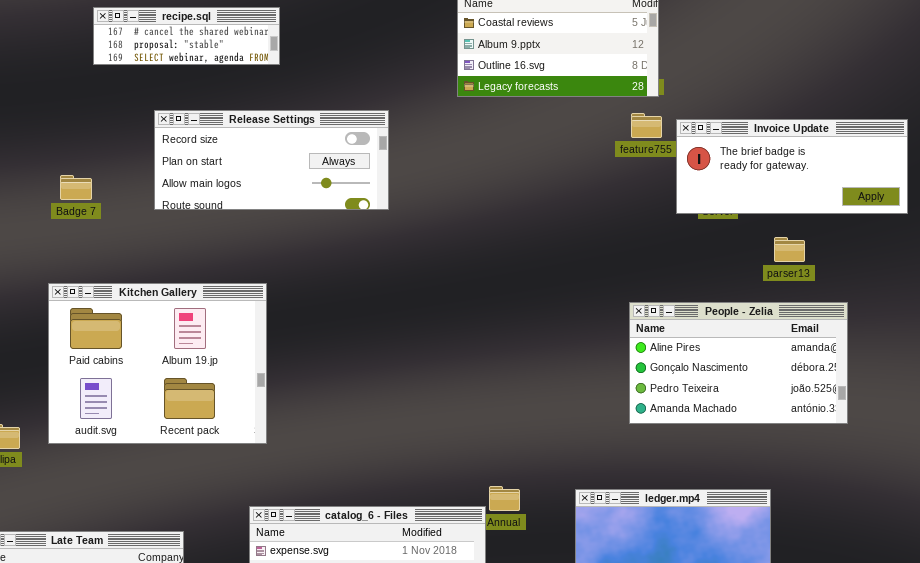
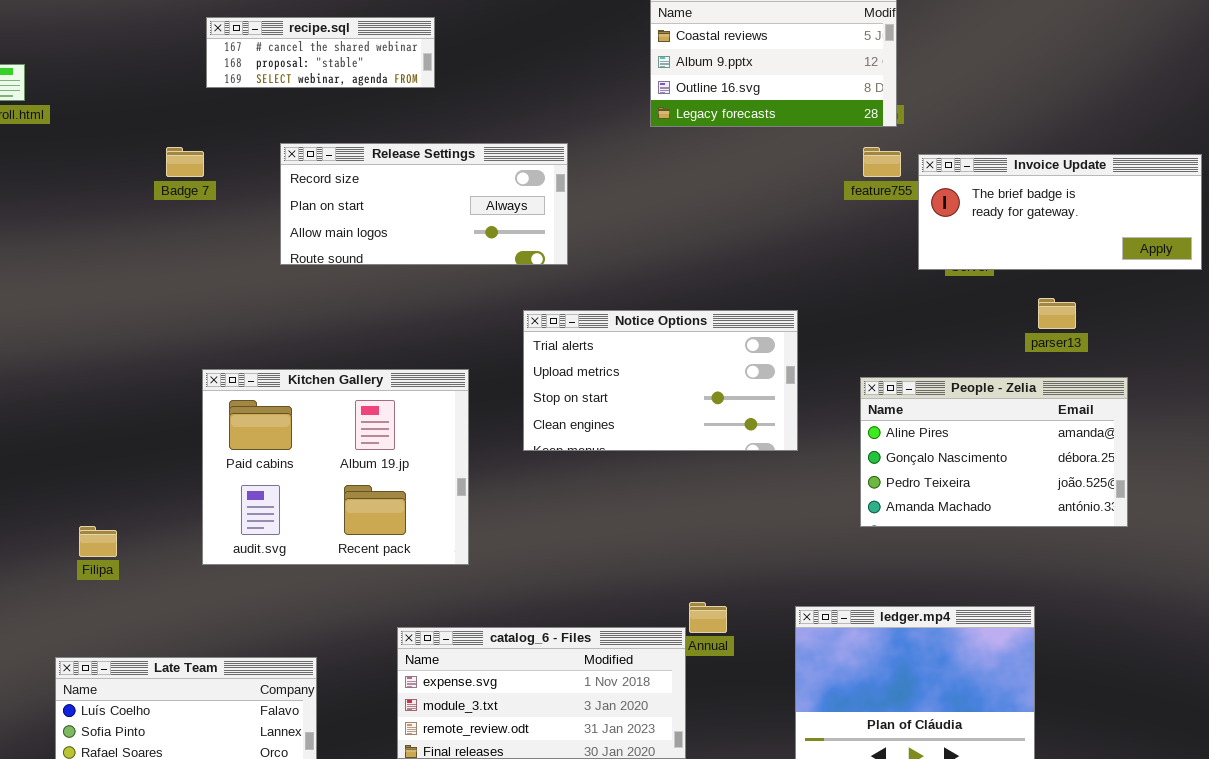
Badge 7: [60,175,92,200] -> [166,147,204,177], moved
Notice Options: none -> [523,310,798,451], opened
Kitchen Gallery: [48,283,267,444] -> [202,369,469,565], moved

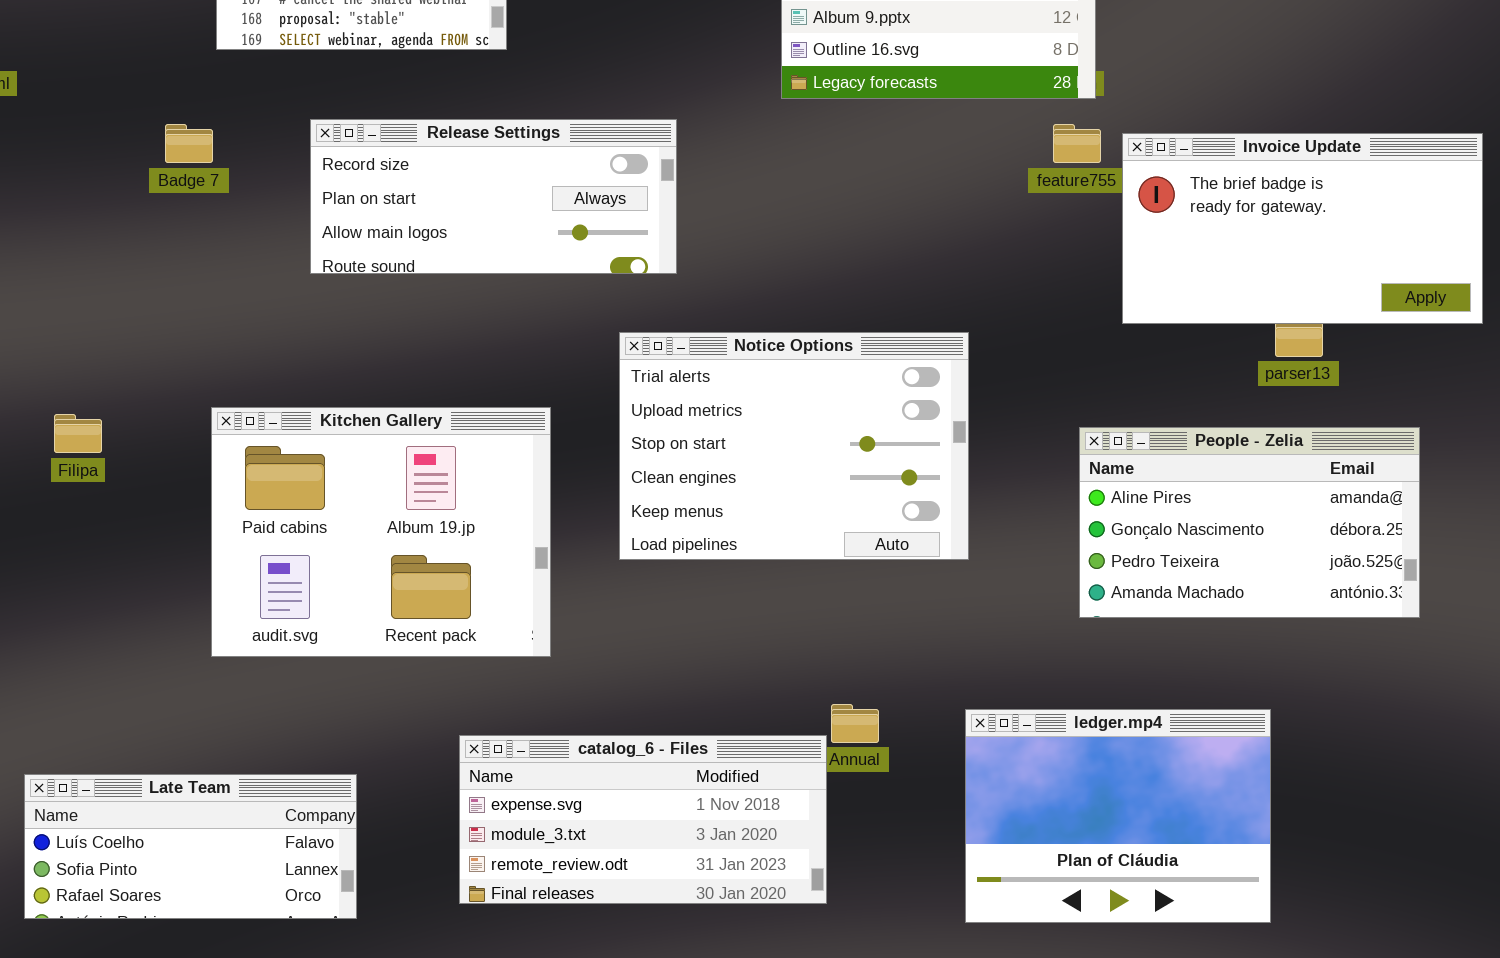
Invoice Update: [918,154,1202,270] -> [1122,133,1483,324], resized
Notice Options: [523,310,798,451] -> [619,332,969,560], resized
People - Zelia: [860,377,1128,527] -> [1079,427,1420,618], moved
Filipa: [79,526,117,557] -> [54,414,102,453], moved

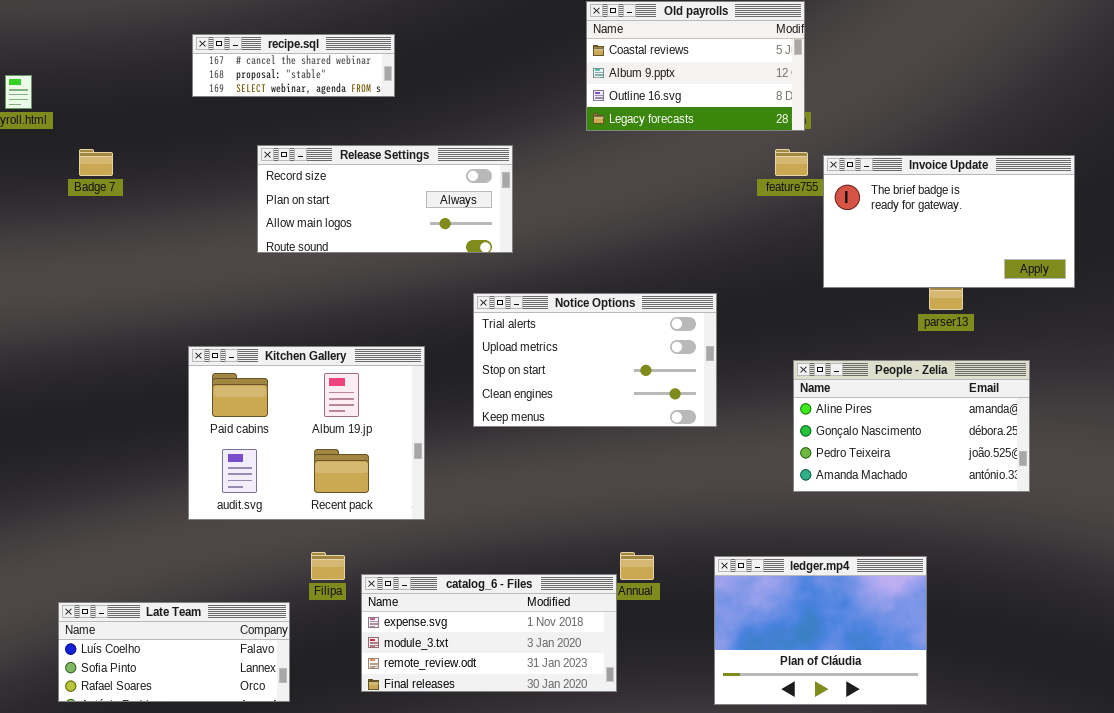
Badge 7: [165,124,213,163] -> [79,149,113,176], moved
Notice Options: [619,332,969,560] -> [473,293,717,427], resized
Filipa: [54,414,102,453] -> [311,552,345,580], moved

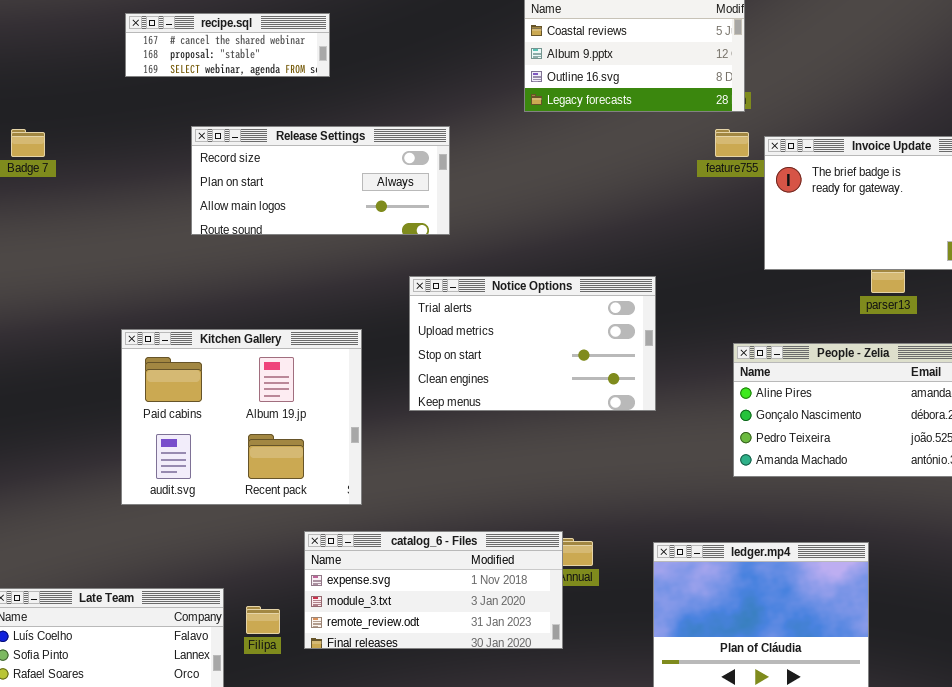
Filipa: [311,552,345,580] -> [246,606,280,634], moved
catalog_6 - Files: [361,574,617,692] -> [304,531,563,649], moved

